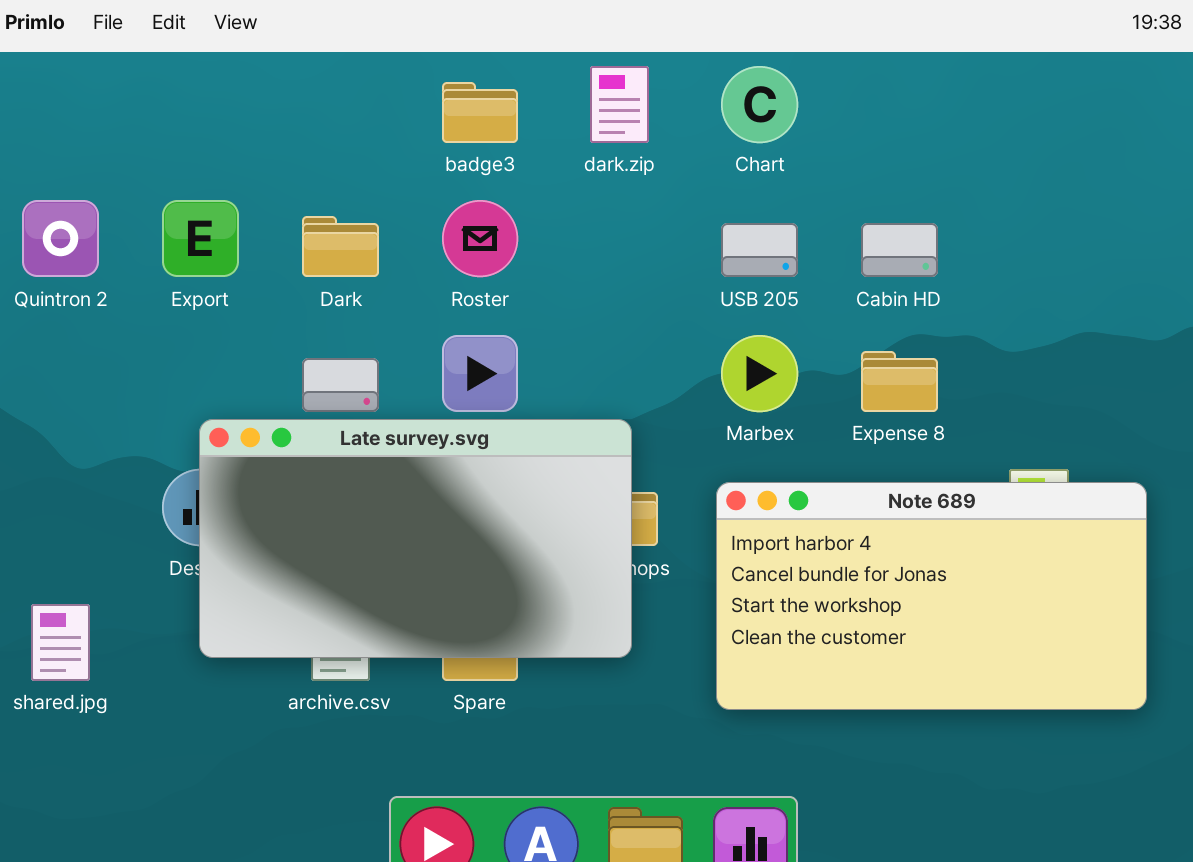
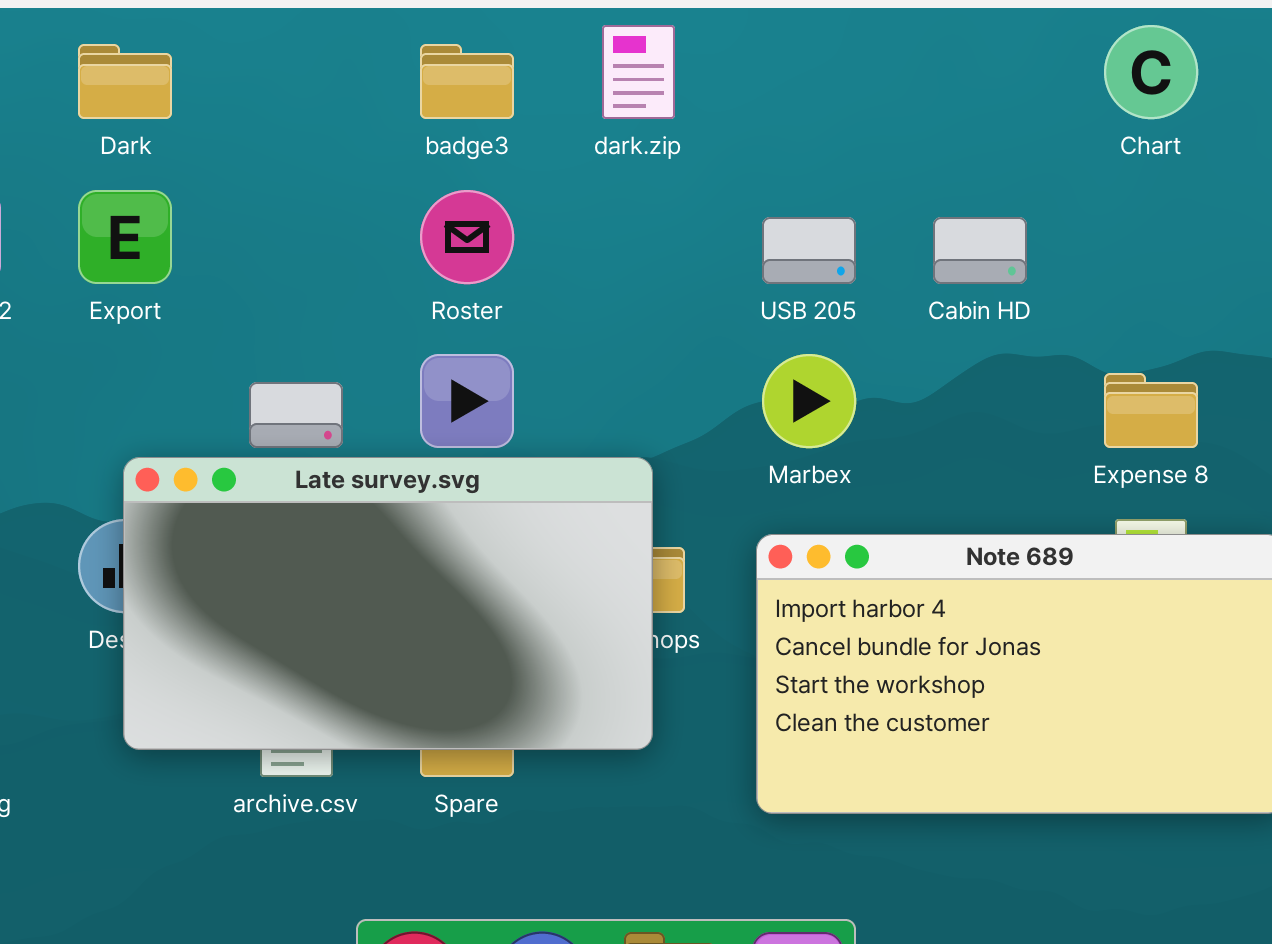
Chart: [721,66,798,143] -> [1104,25,1198,119], moved
Dark: [302,216,379,277] -> [78,44,172,119], moved
Expense 8: [861,351,938,412] -> [1104,373,1198,448], moved

